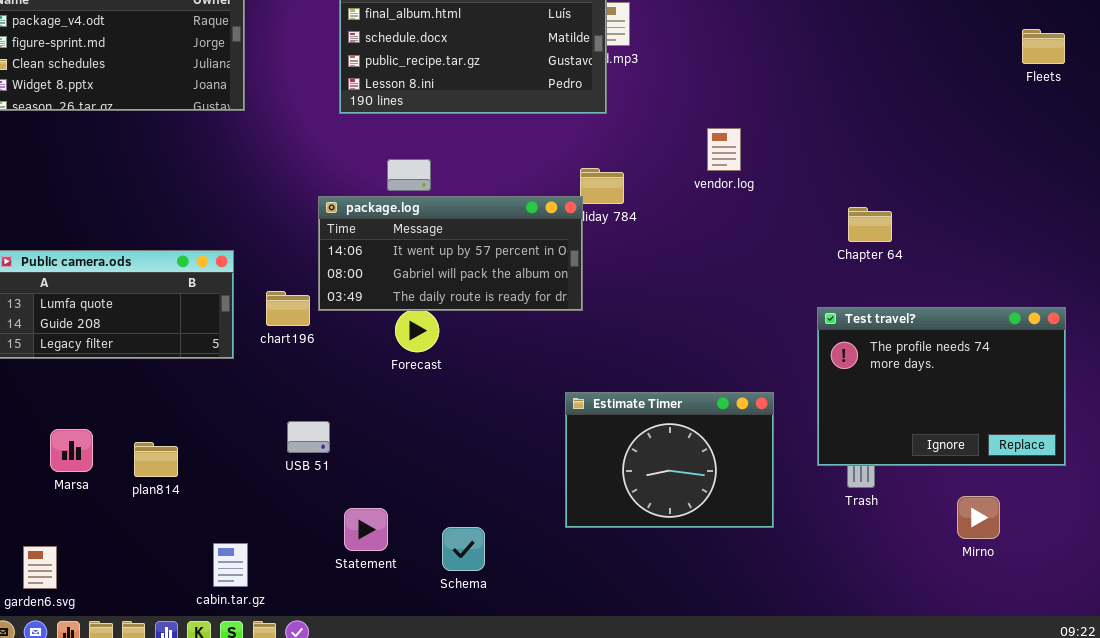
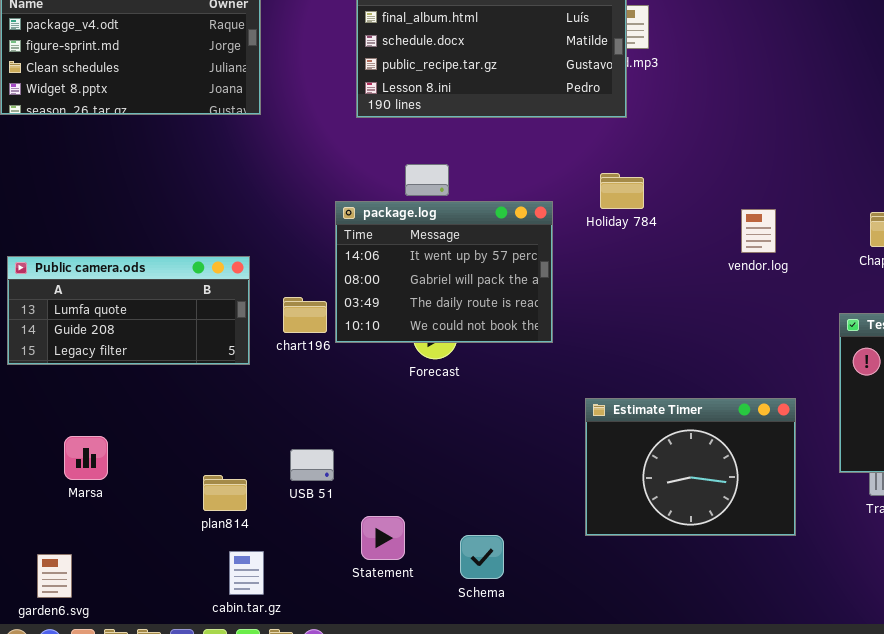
vendor.log: [707,128,741,171] -> [741,209,776,253], moved
package.log: [318,196,583,311] -> [335,201,553,343], resized
USB 51: [287,421,330,453] -> [290,449,334,481], moved
plan814: [134,442,178,477] -> [203,475,247,511], moved

